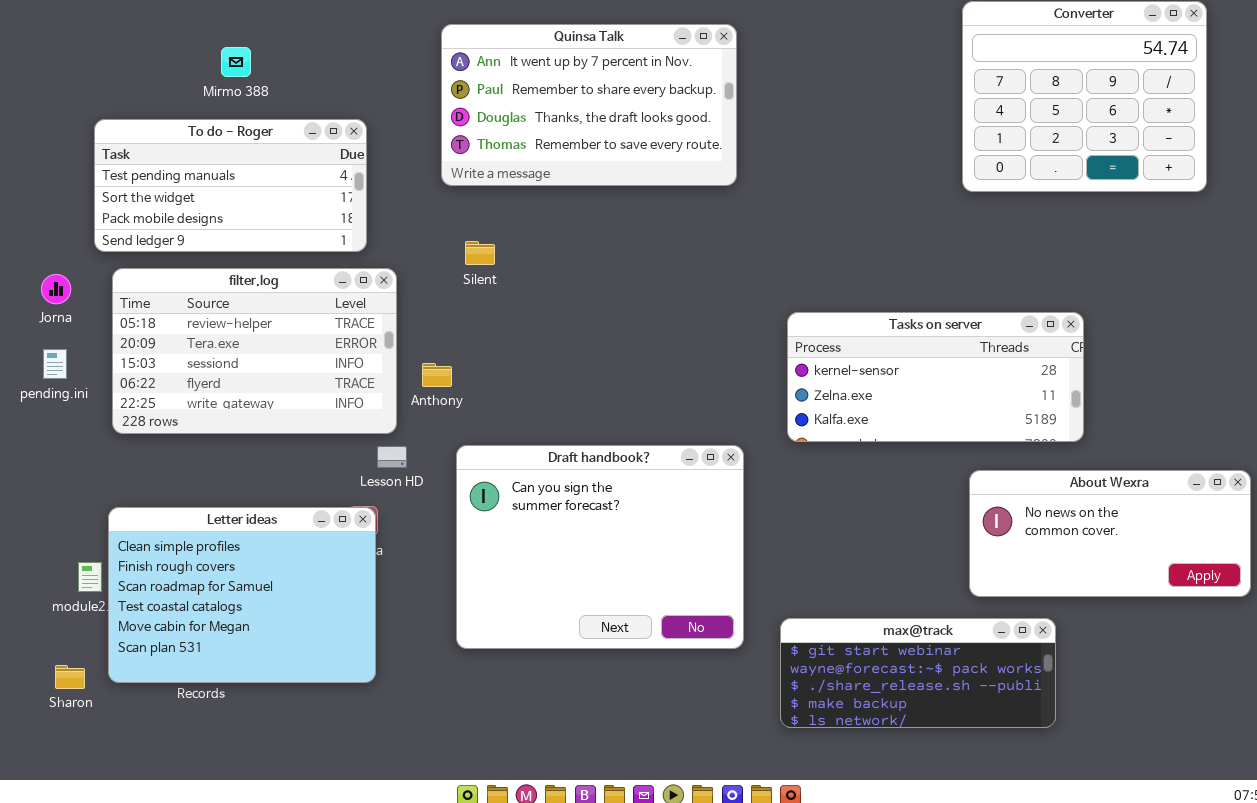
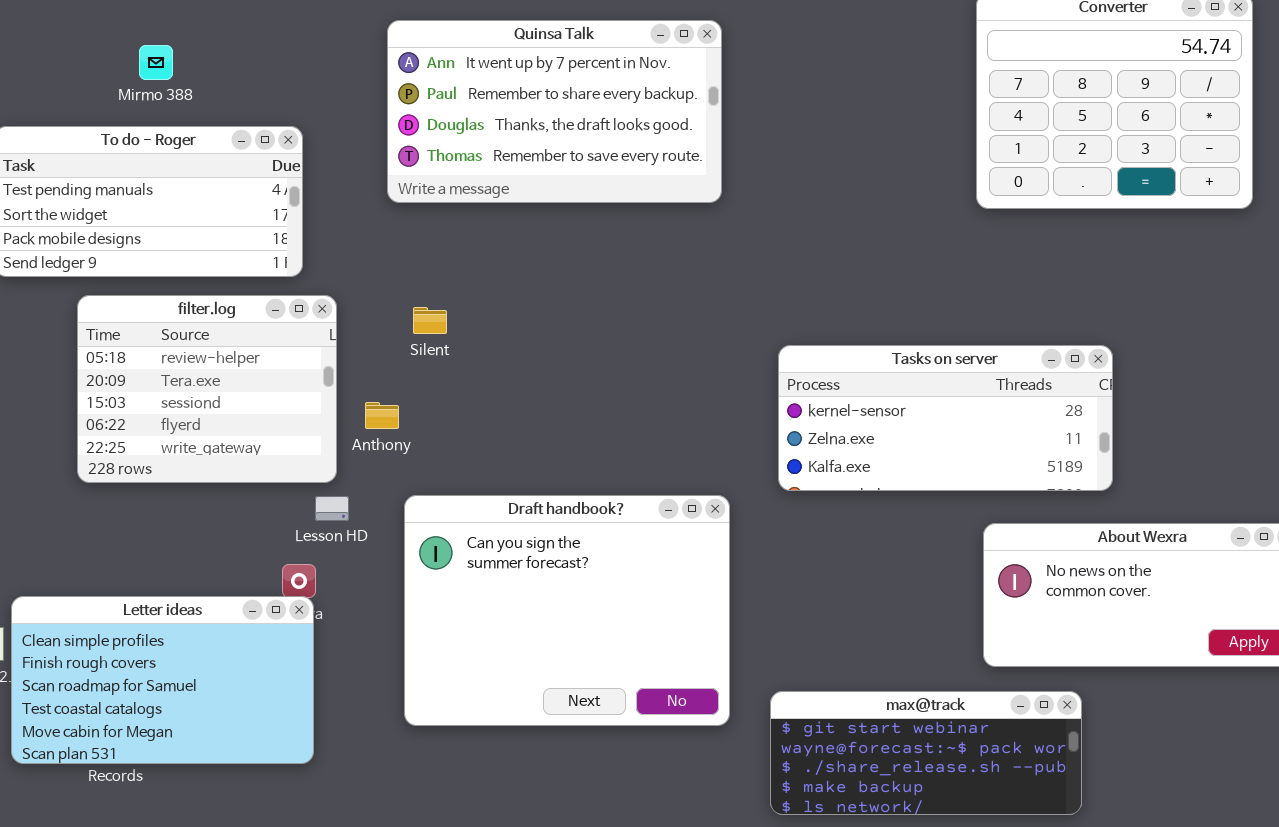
Silent: [465,241,495,265] -> [413,307,447,334], moved
filter.log: [112,268,397,434] -> [77,295,337,483], resized
Letter ideas: [108,507,376,683] -> [11,596,314,764], resized

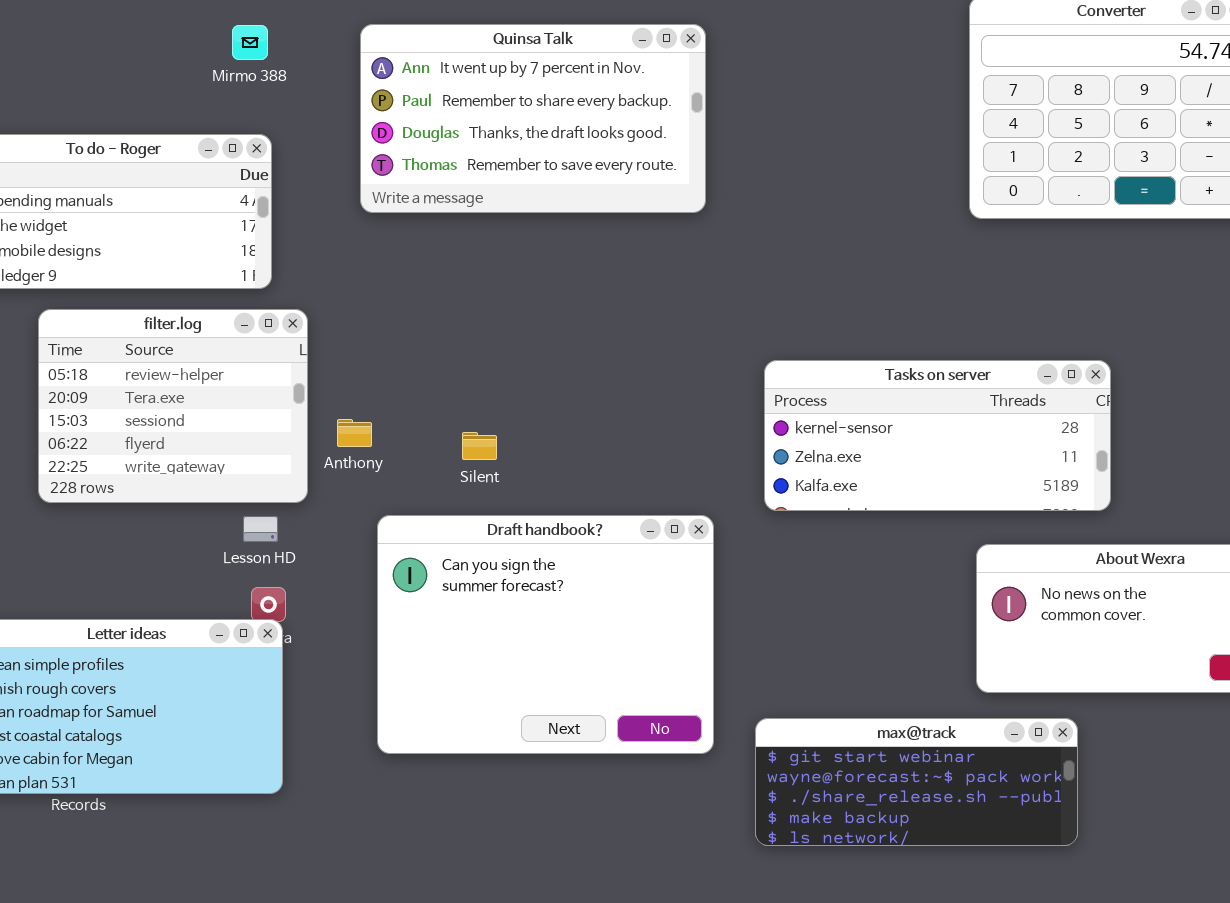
Mirmo 388: [139,45,173,80] -> [232,25,268,60], moved
Silent: [413,307,447,334] -> [462,432,497,460], moved
Lesson HD: [315,496,349,521] -> [243,516,278,542], moved

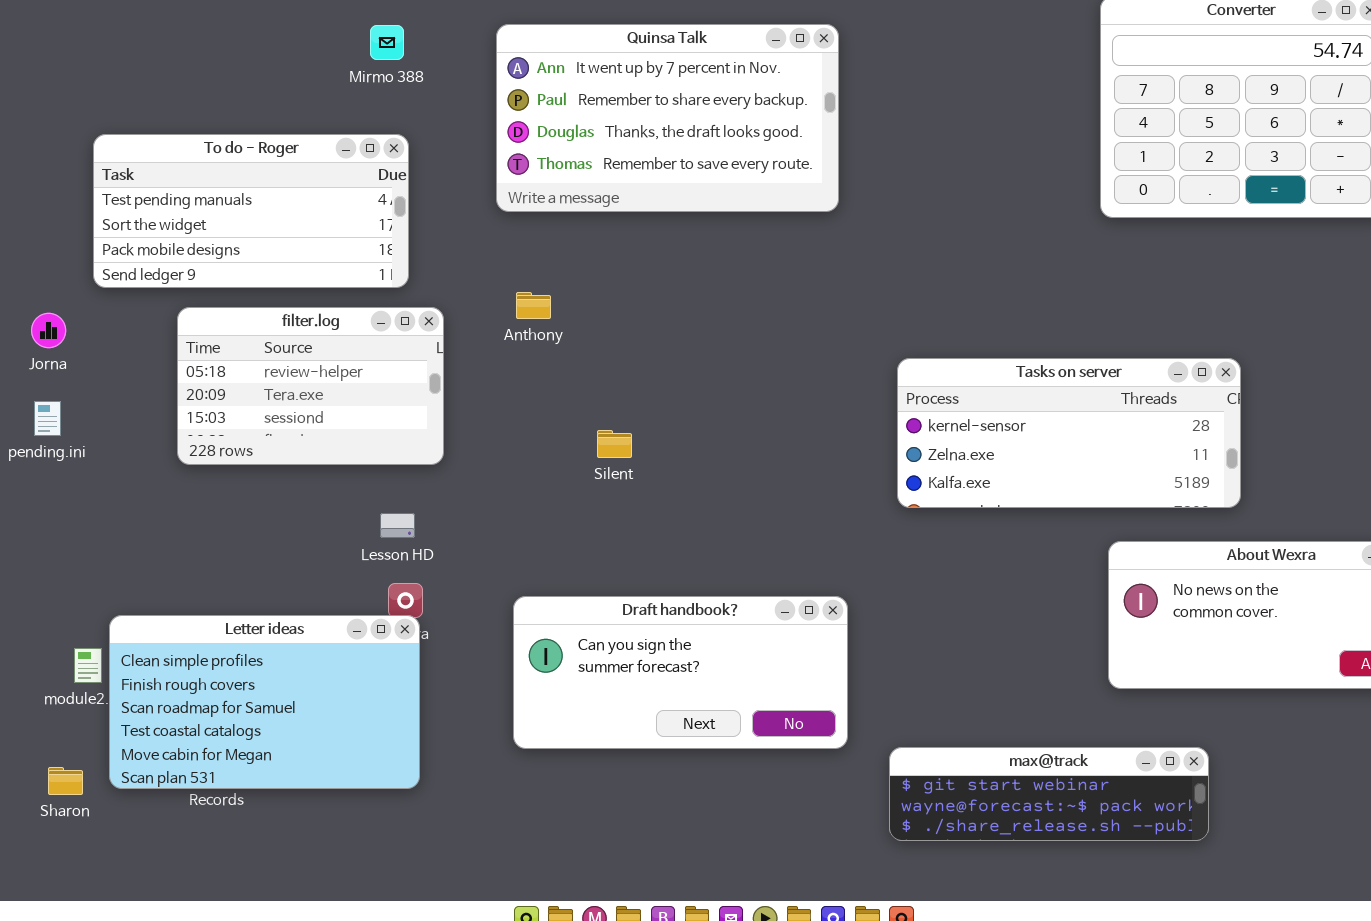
filter.log: [38,309,308,503] -> [177,307,444,465], resized
Anthony: [337,419,372,447] -> [516,292,551,319], moved
Draft handbook?: [377,515,714,754] -> [513,596,848,749], resized
max@track: [755,718,1078,846] -> [889,747,1209,841], resized

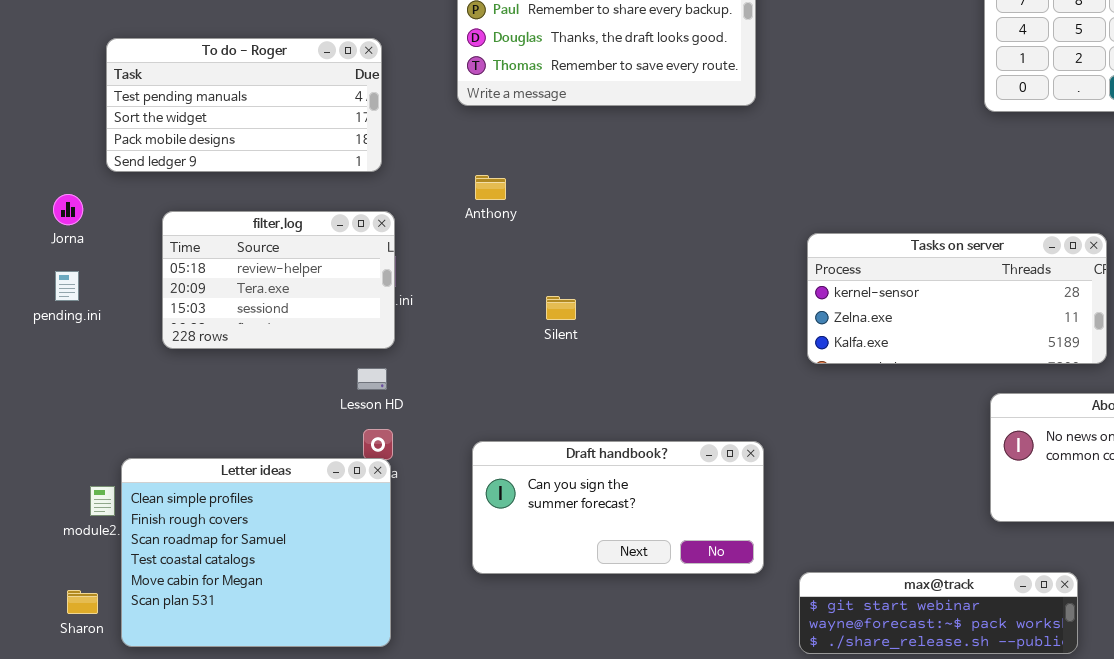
filter.log: [177,307,444,465] -> [162,211,395,349], moved
Letter ideas: [109,615,420,789] -> [121,458,391,647], resized

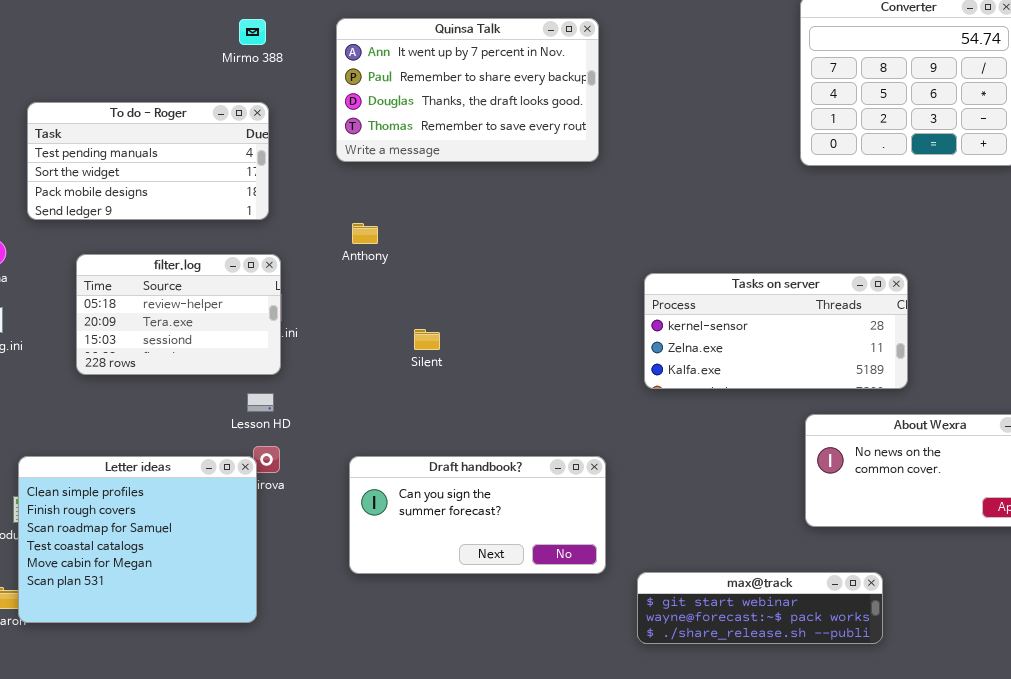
Letter ideas: [121,458,391,647] -> [18,456,257,623], moved

